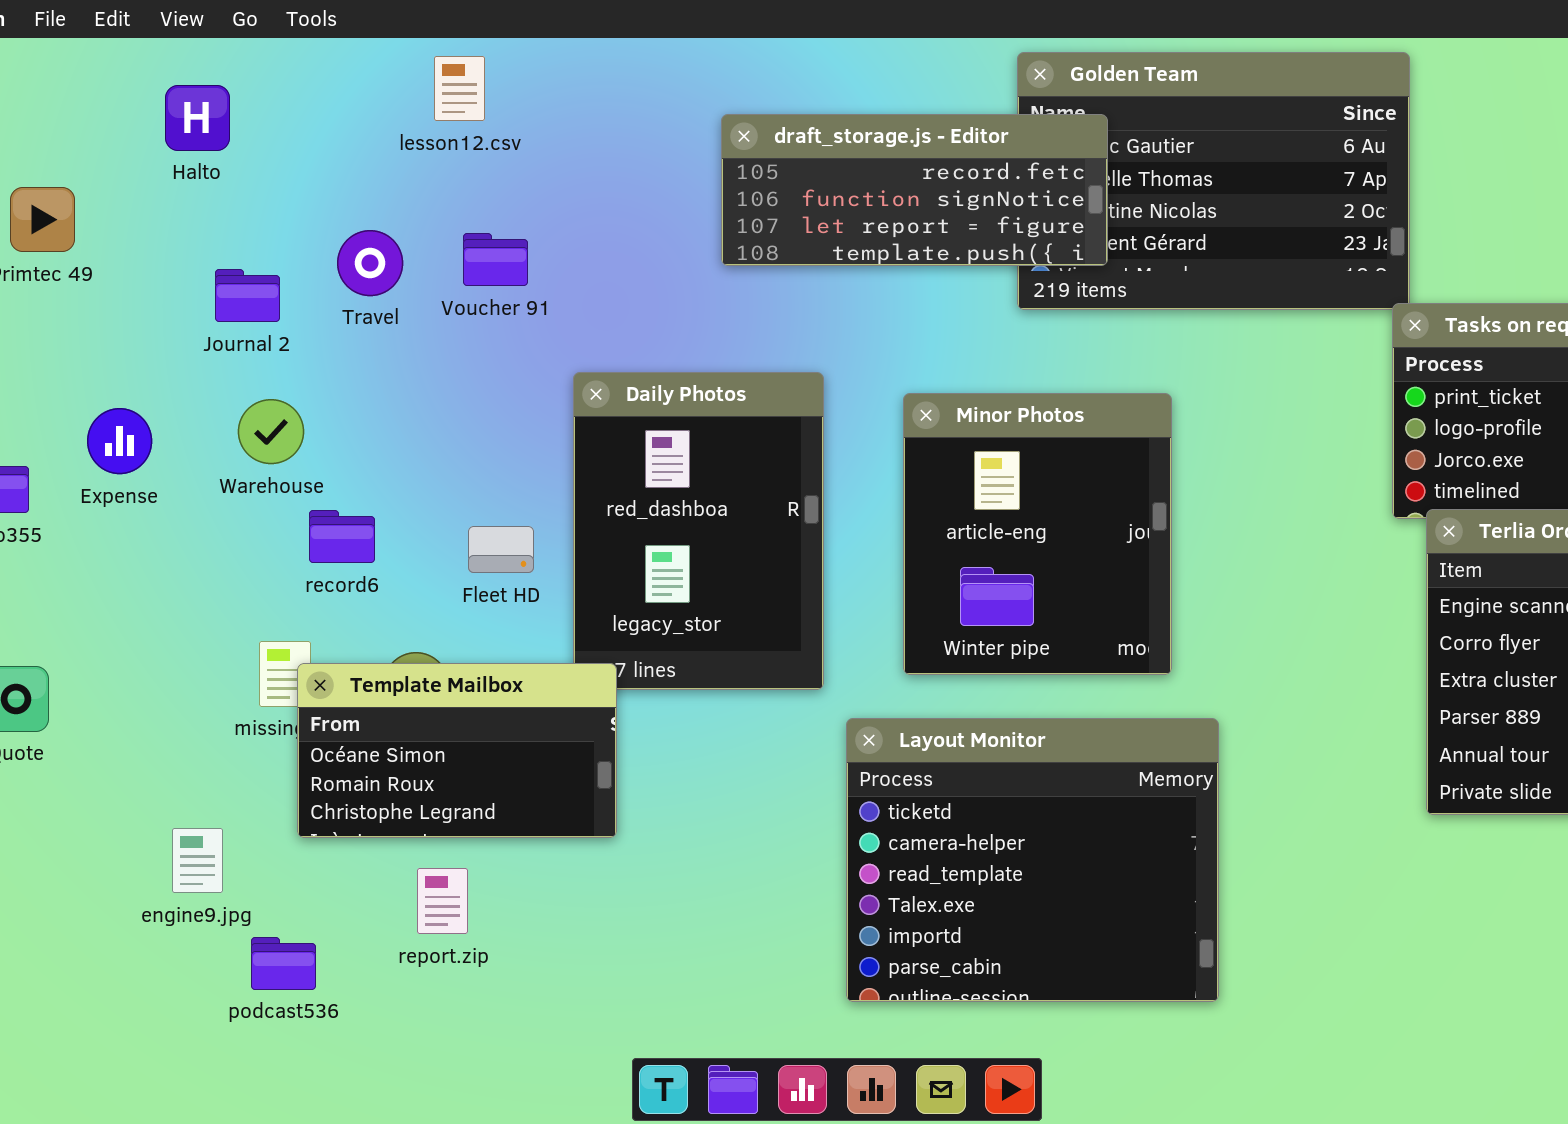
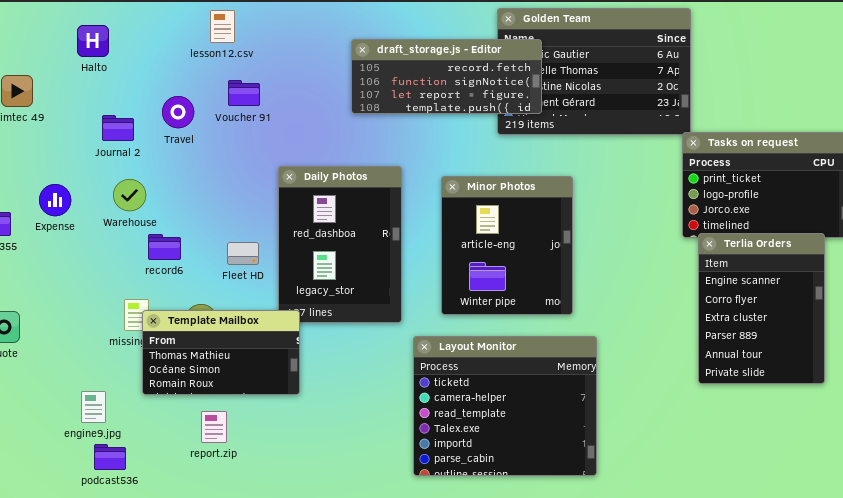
Voucher 91: [463,233,528,286] -> [228,80,260,106], moved
Template Mailbox: [297,663,617,838] -> [142,310,300,395], scrolled up 1 row
podcast536: [251,937,316,990] -> [94,444,126,470], moved

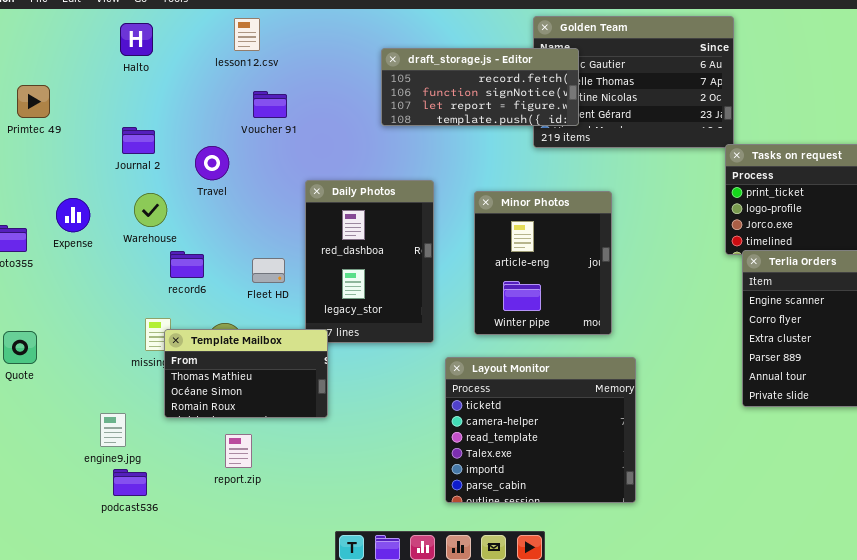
Halto: [77,25,109,57] -> [120,23,153,56], moved
Travel: [162,96,194,128] -> [195,146,229,180], moved

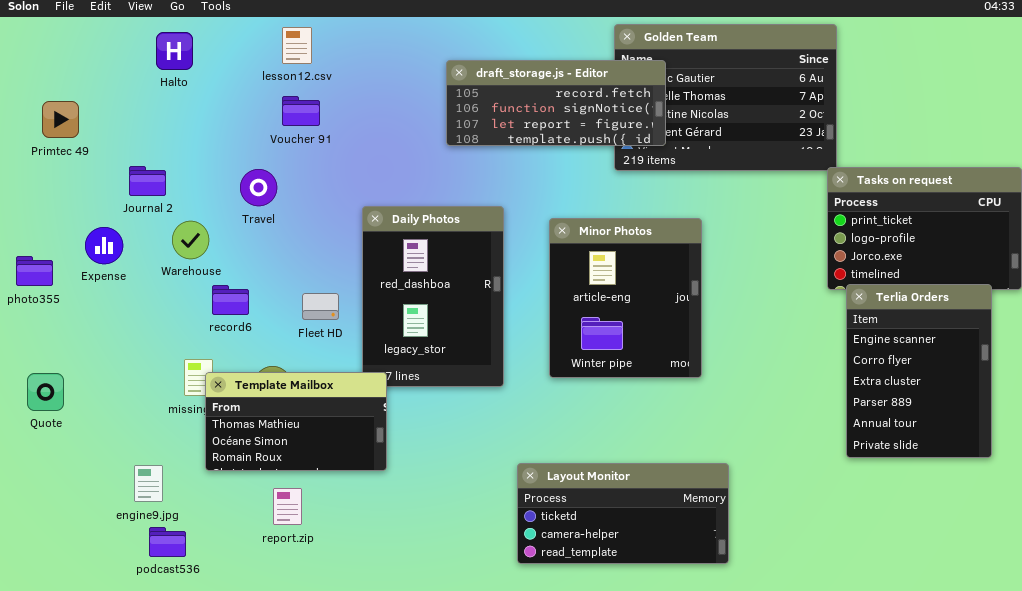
Voucher 91: [253,91,287,118] -> [282,96,320,126], moved
Journal 2: [122,127,155,154] -> [129,166,166,196], moved
Layout Monitor: [445,357,636,503] -> [517,463,729,564], resized

